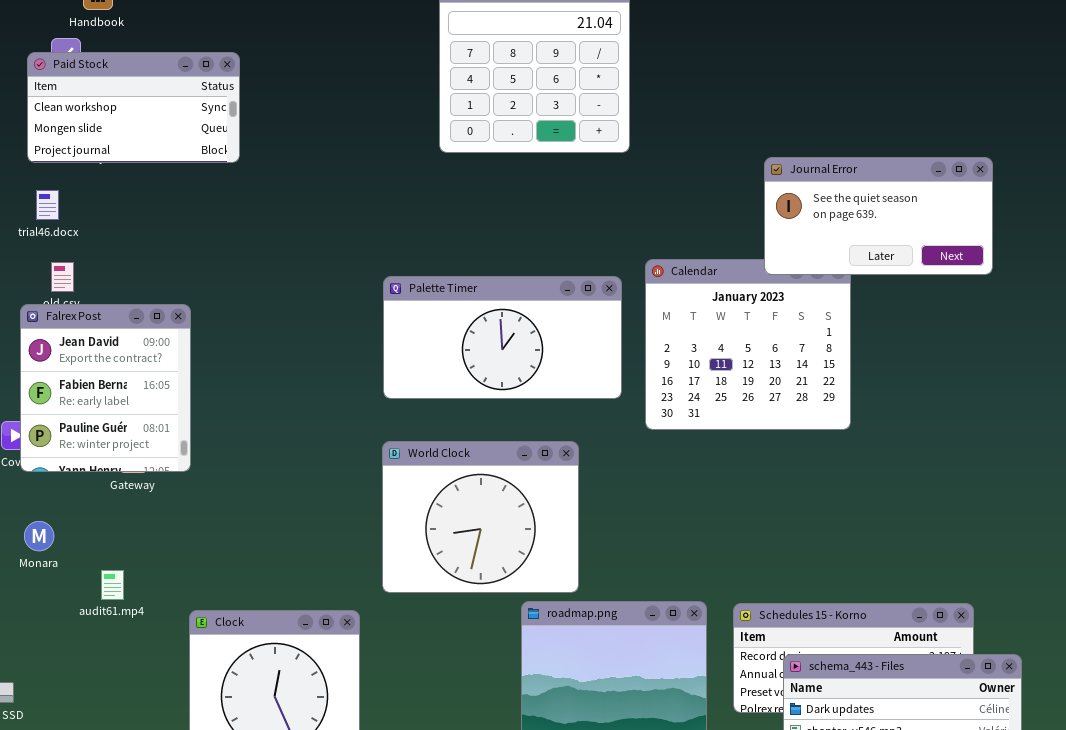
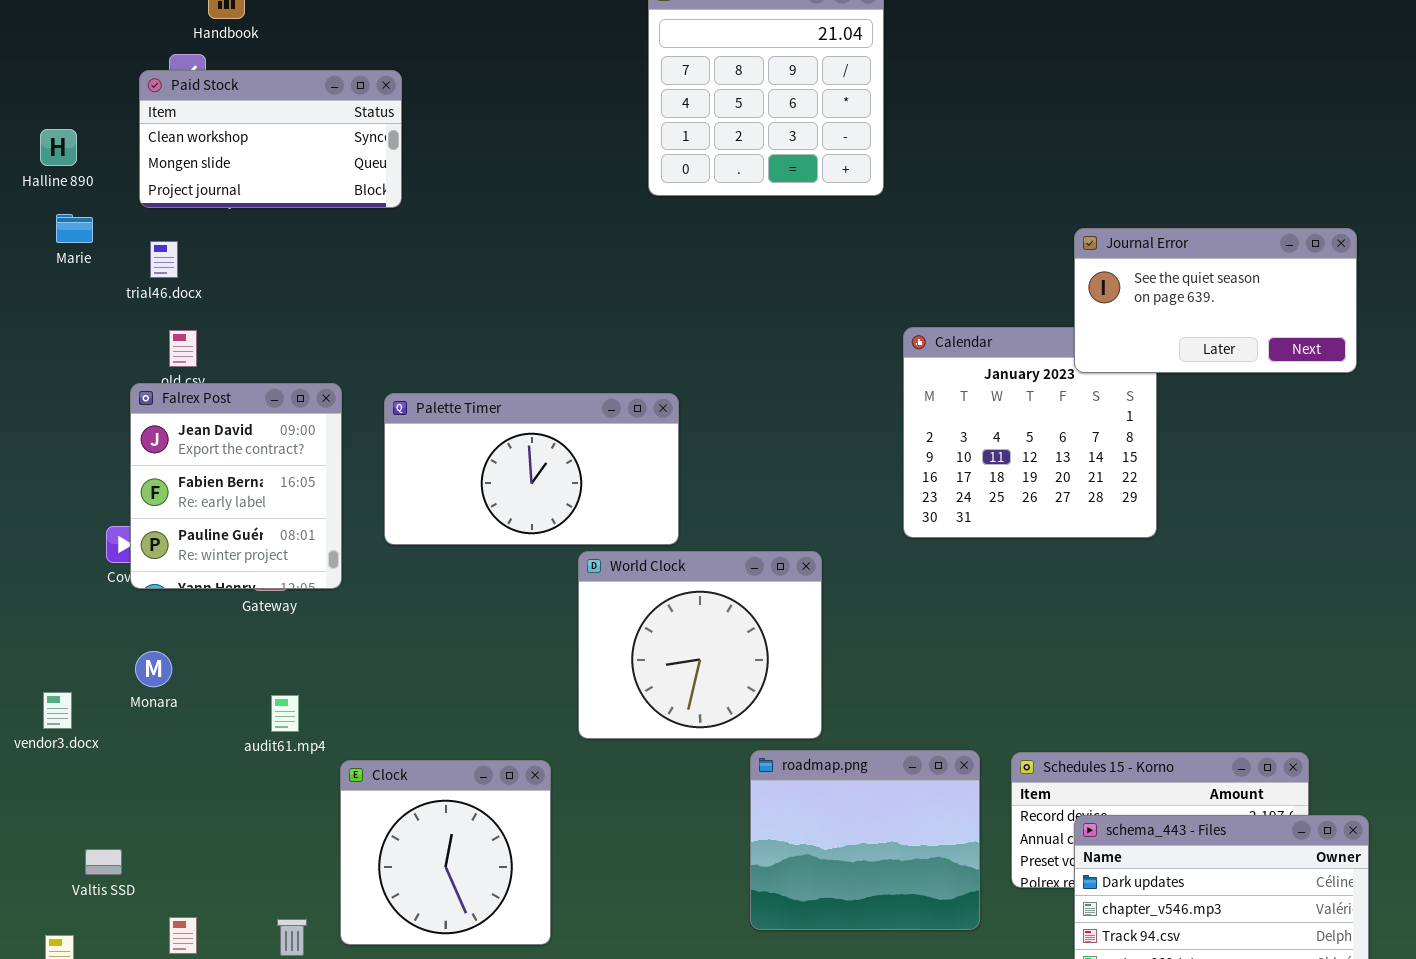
Journal Error: [764,157,993,275] -> [1074,228,1357,373], moved
Palette Timer: [383,276,622,399] -> [384,393,679,545], moved
audit61.mp4: [101,570,124,600] -> [271,695,299,732], moved

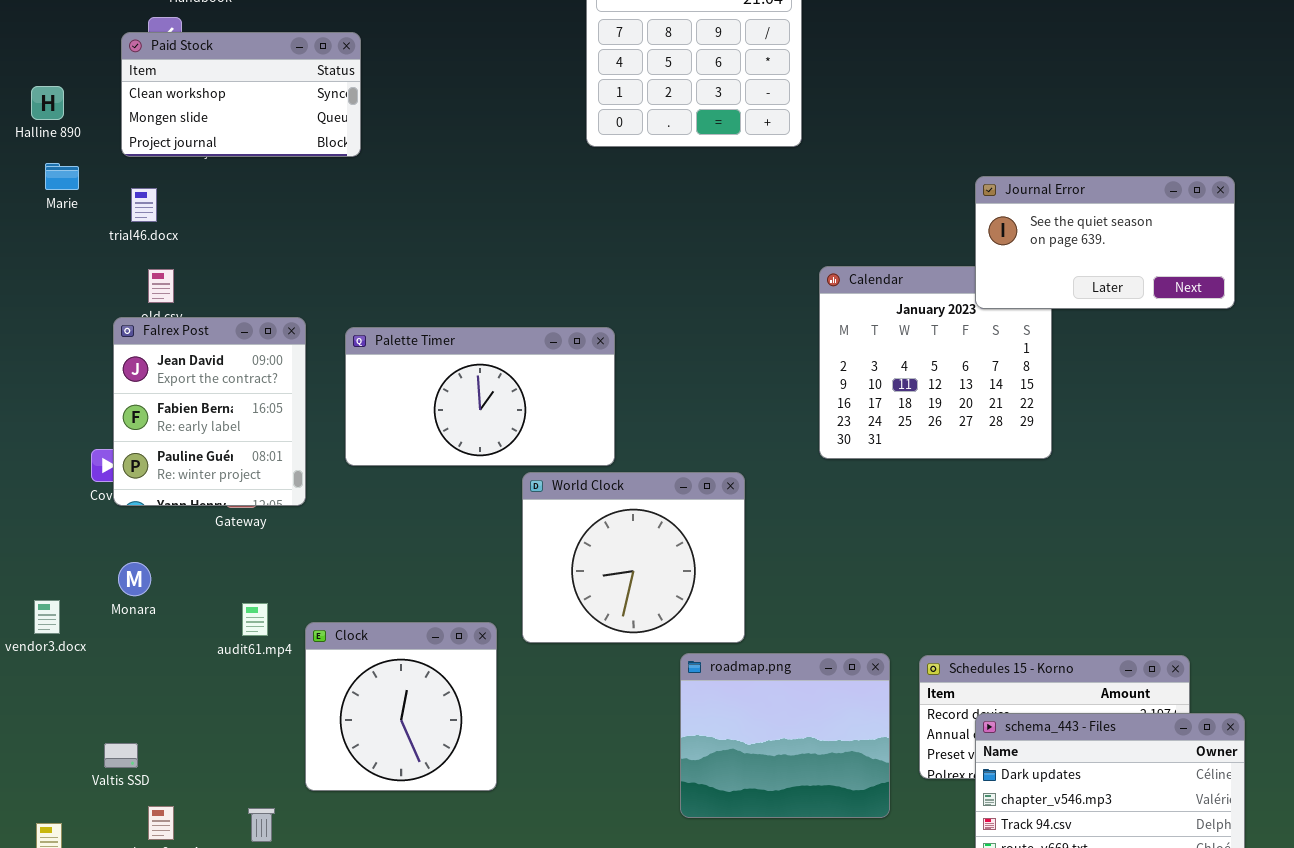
Clock: [340,760,551,945] -> [305,622,497,791], moved
Valtis SSD: [85,849,122,875] -> [104,743,138,768], moved

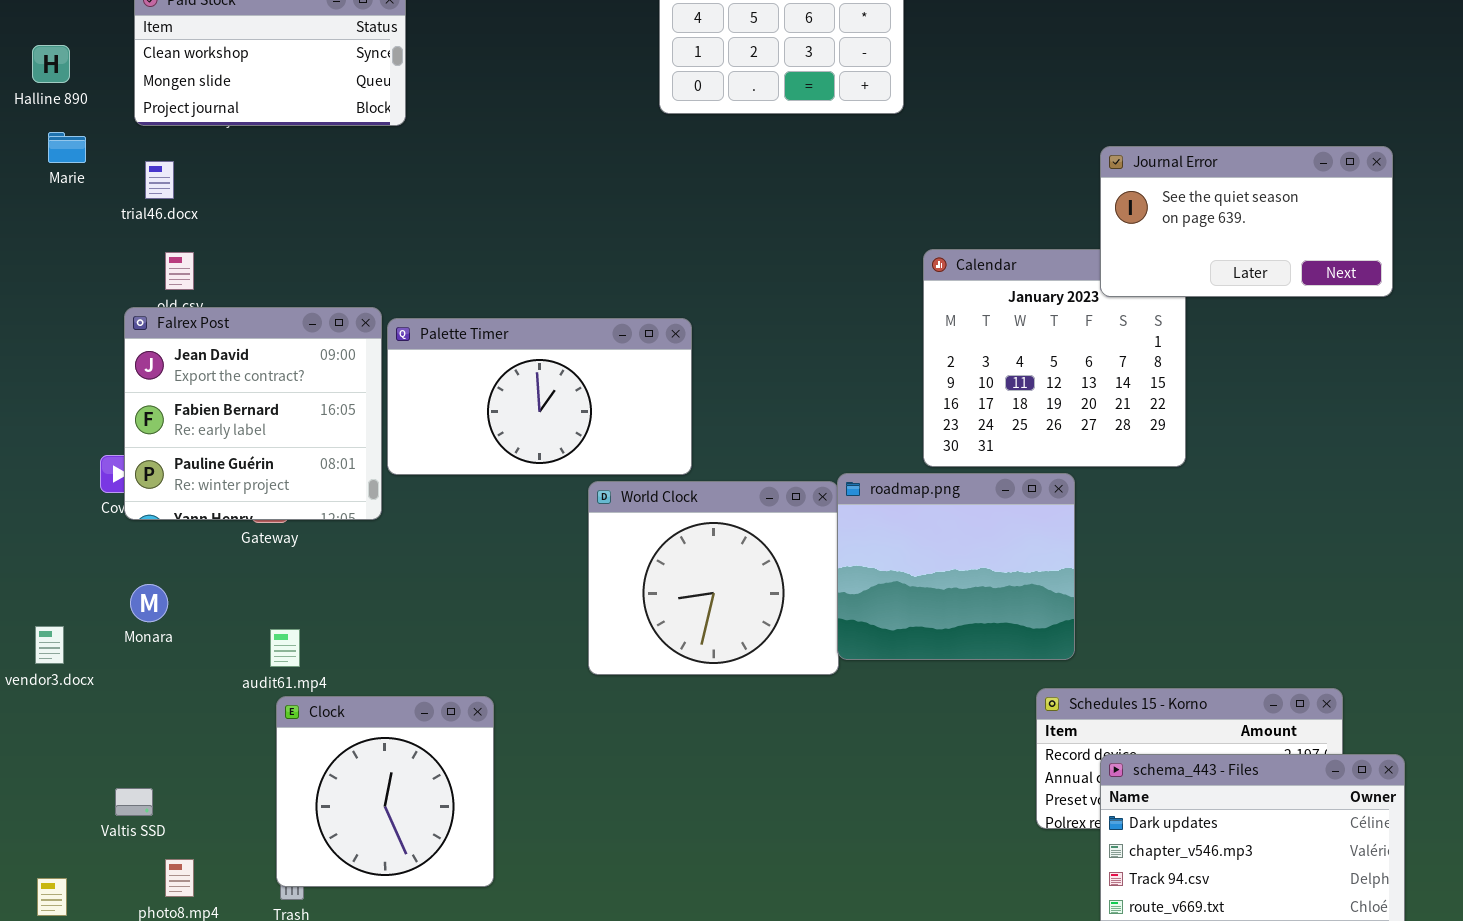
Falrex Post: [113,317,306,506] -> [124,307,382,520], resized
Clock: [305,622,497,791] -> [276,696,494,887], moved
roadmap.png: [680,653,890,818] -> [837,473,1075,660], moved

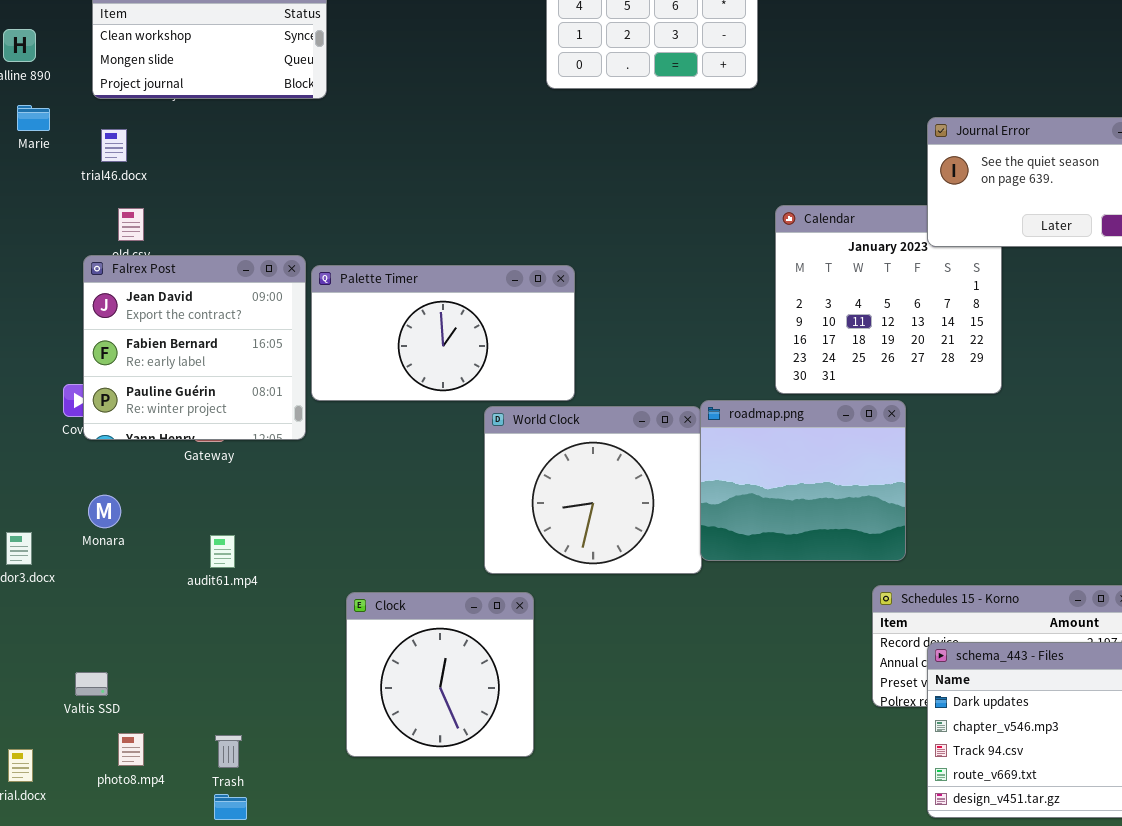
Clock: [276,696,494,887] -> [346,592,534,757], moved

